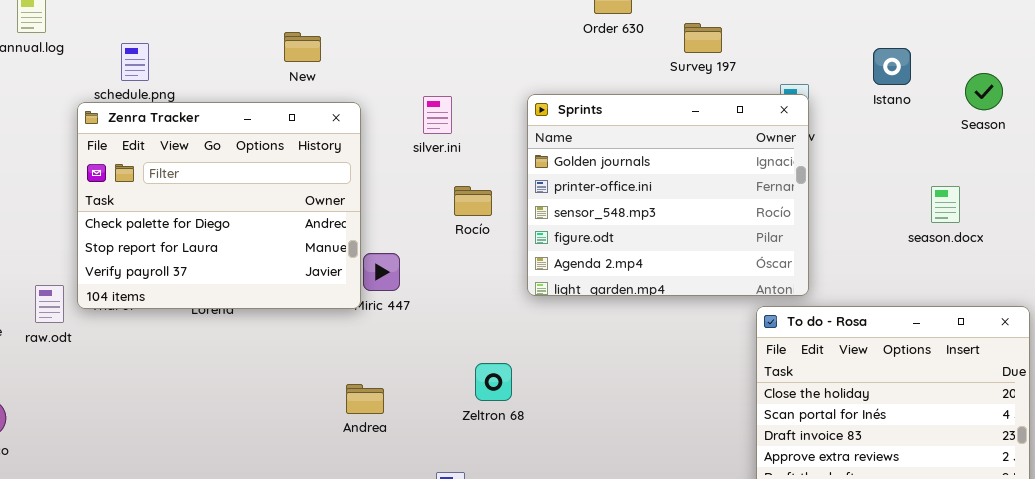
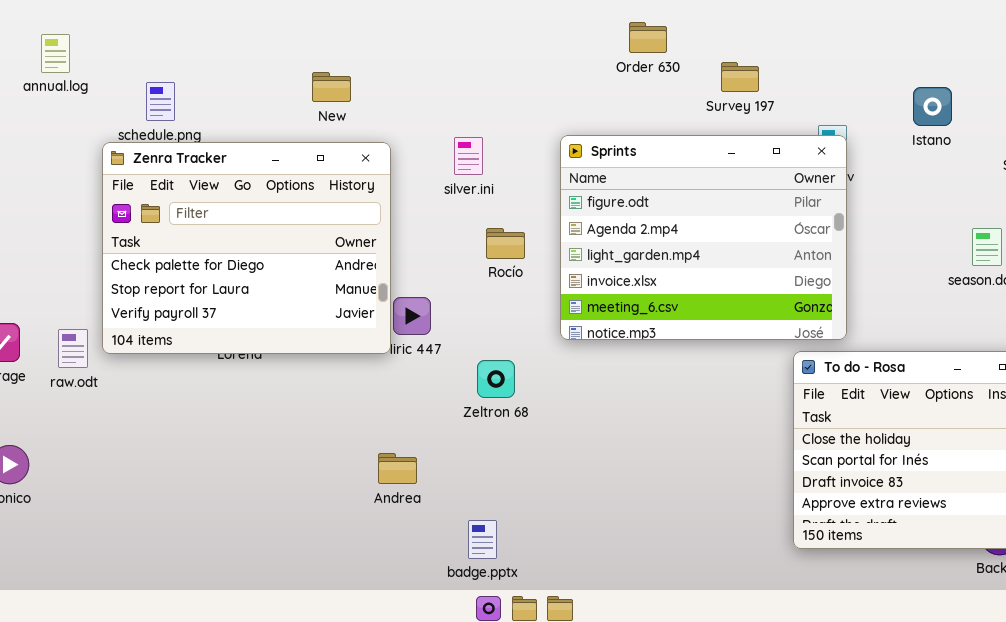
Sprints: [527,94,809,296] -> [560,135,847,340], scrolled down 3 rows
Zeltron 68: [475,363,512,401] -> [477,360,515,398], moved
Andrea: [346,384,384,414] -> [378,453,417,484], moved

